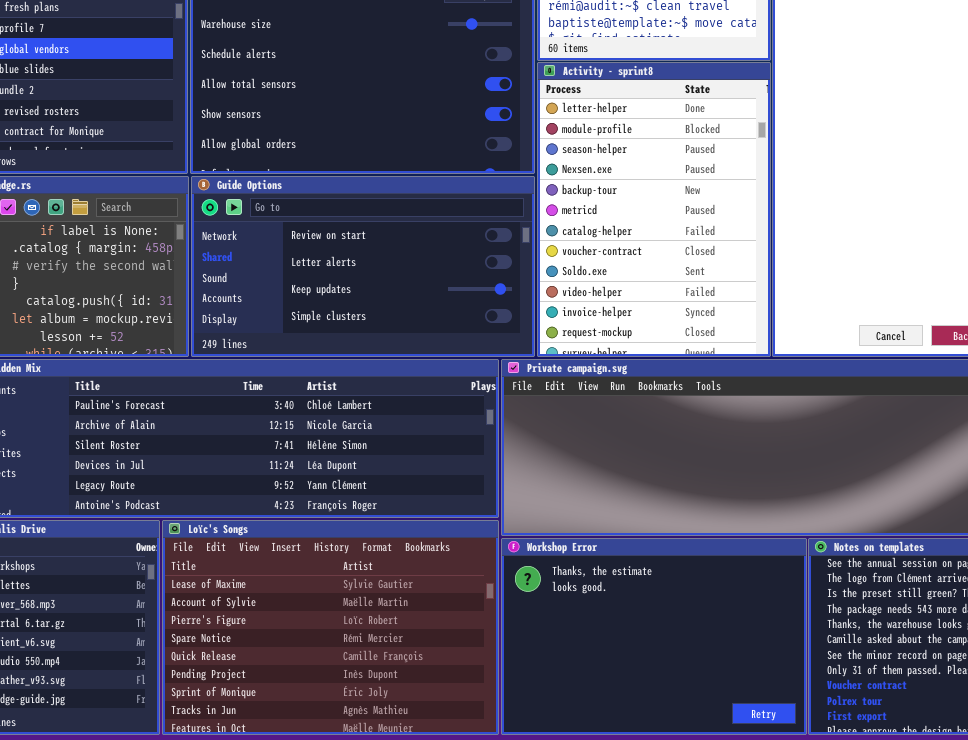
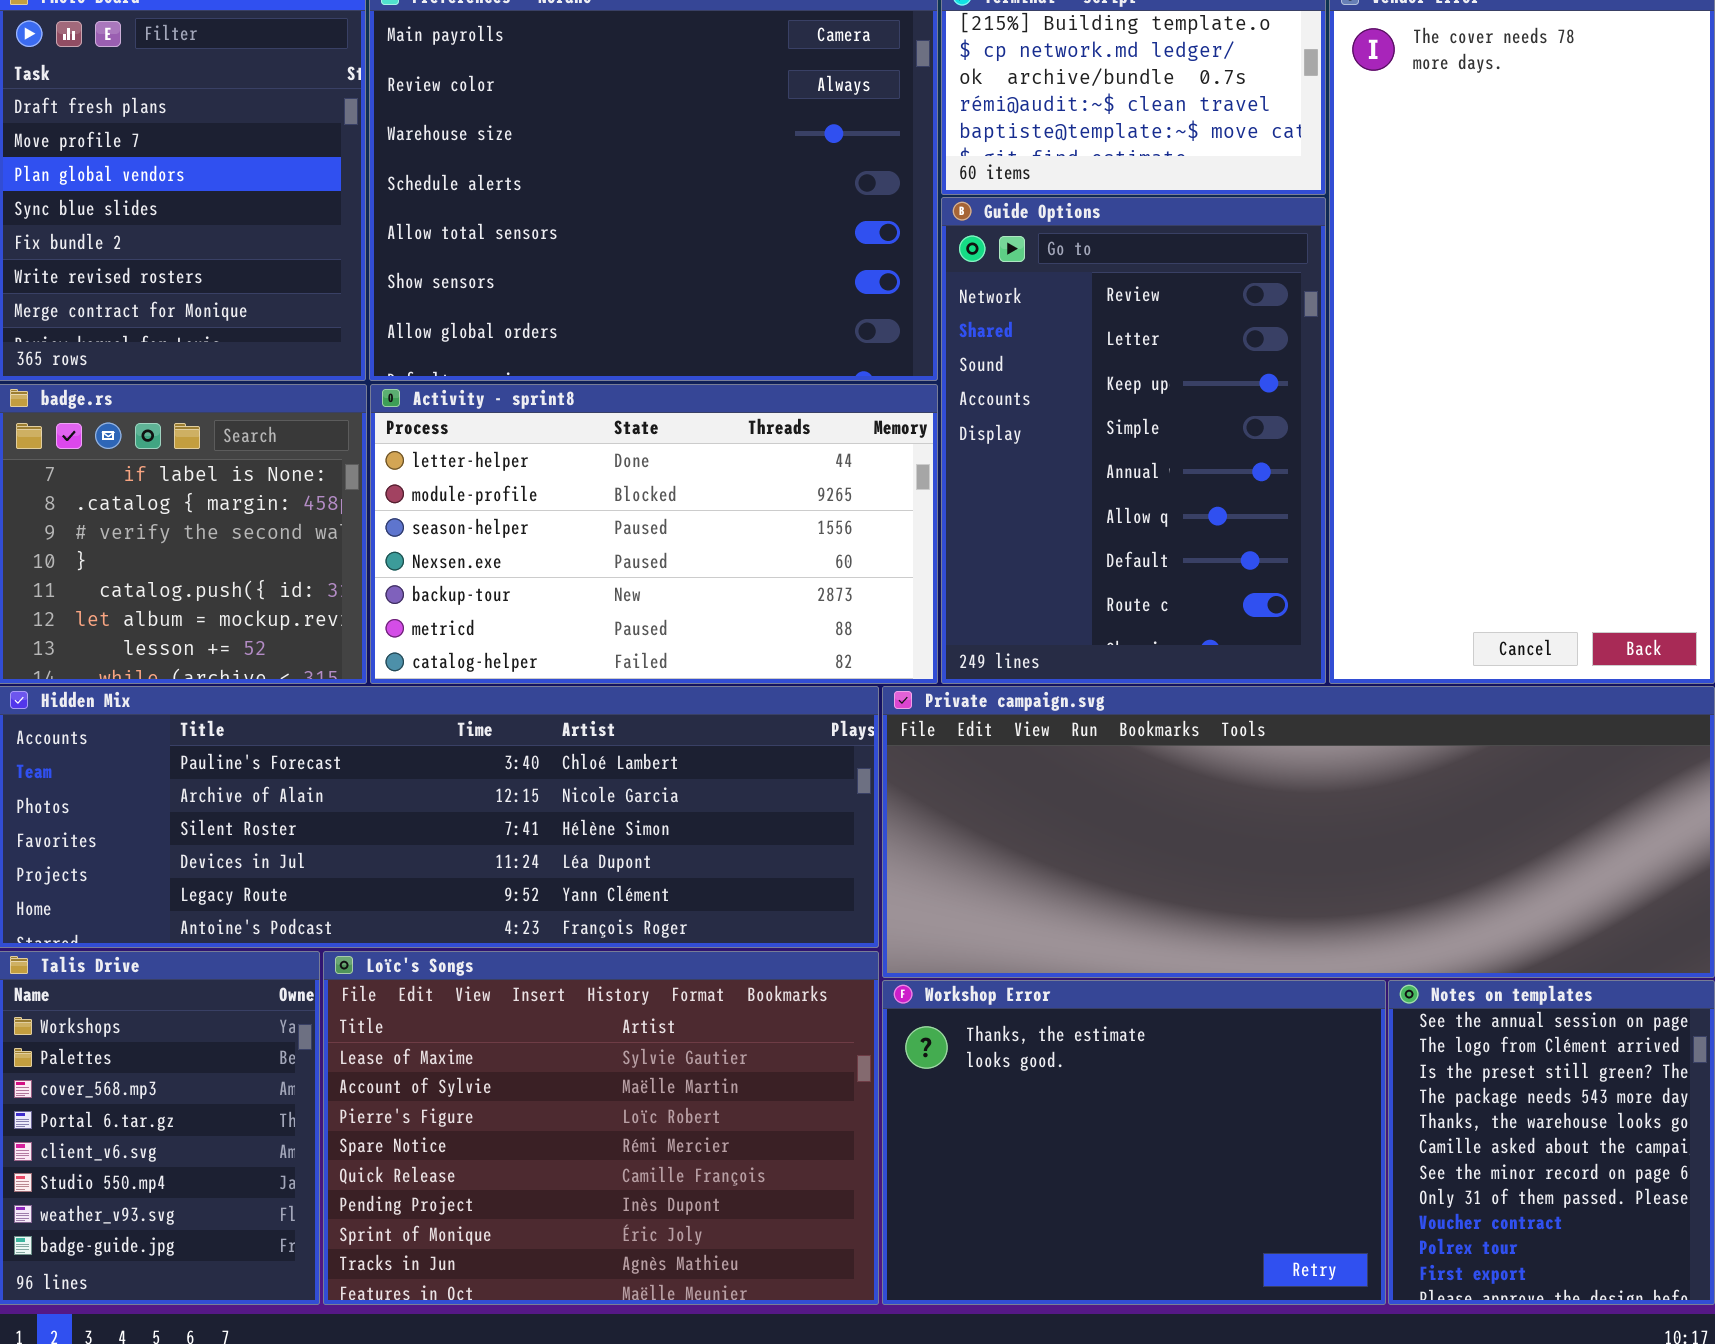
Activity - sprint8: [537,62,771,357] -> [370,384,938,684], moved, resized
Guide Options: [191,176,535,357] -> [941,197,1326,684], moved, resized

